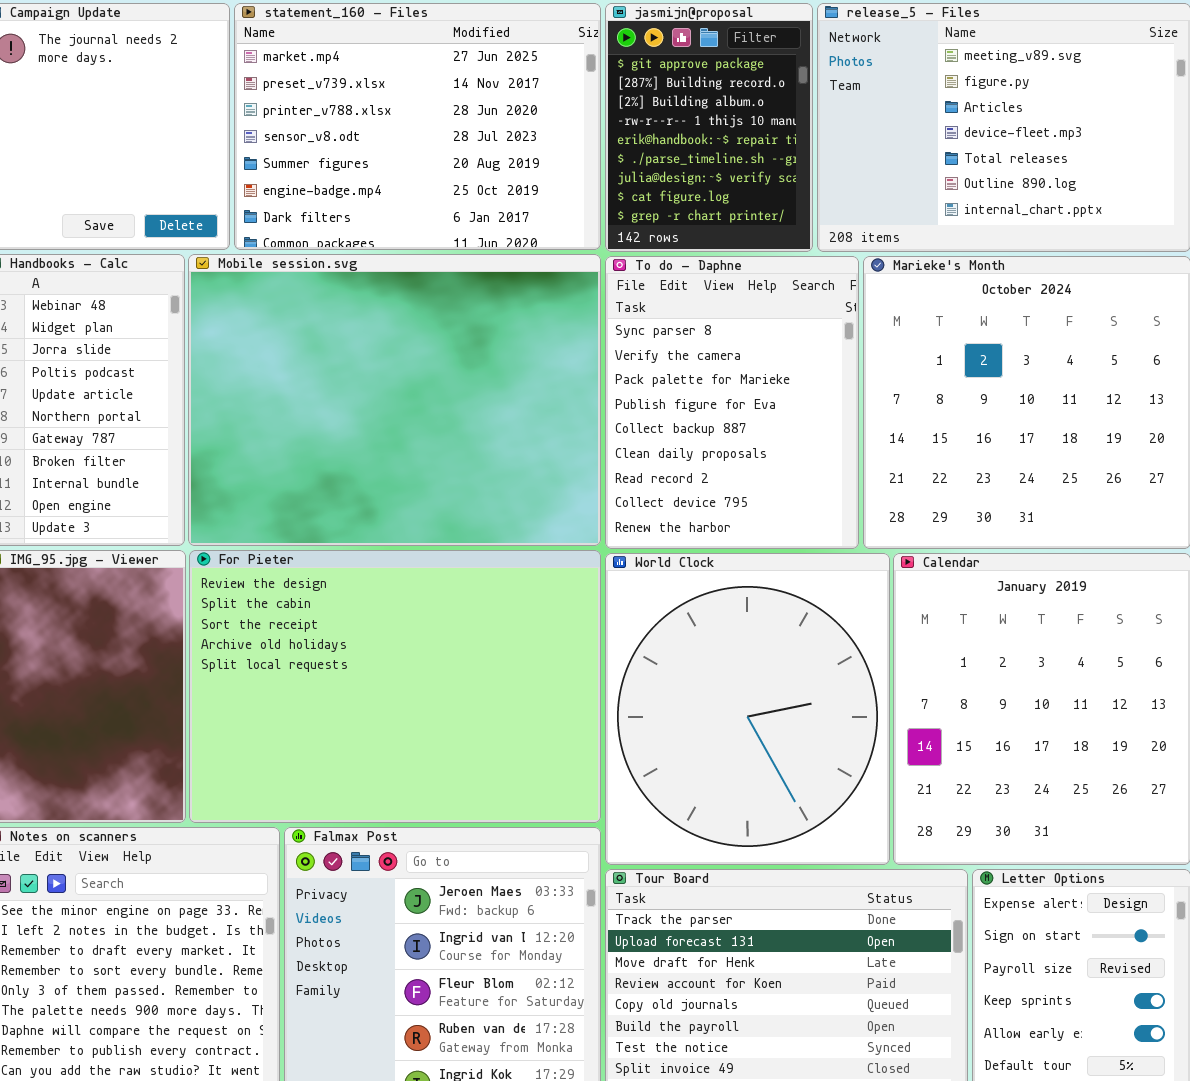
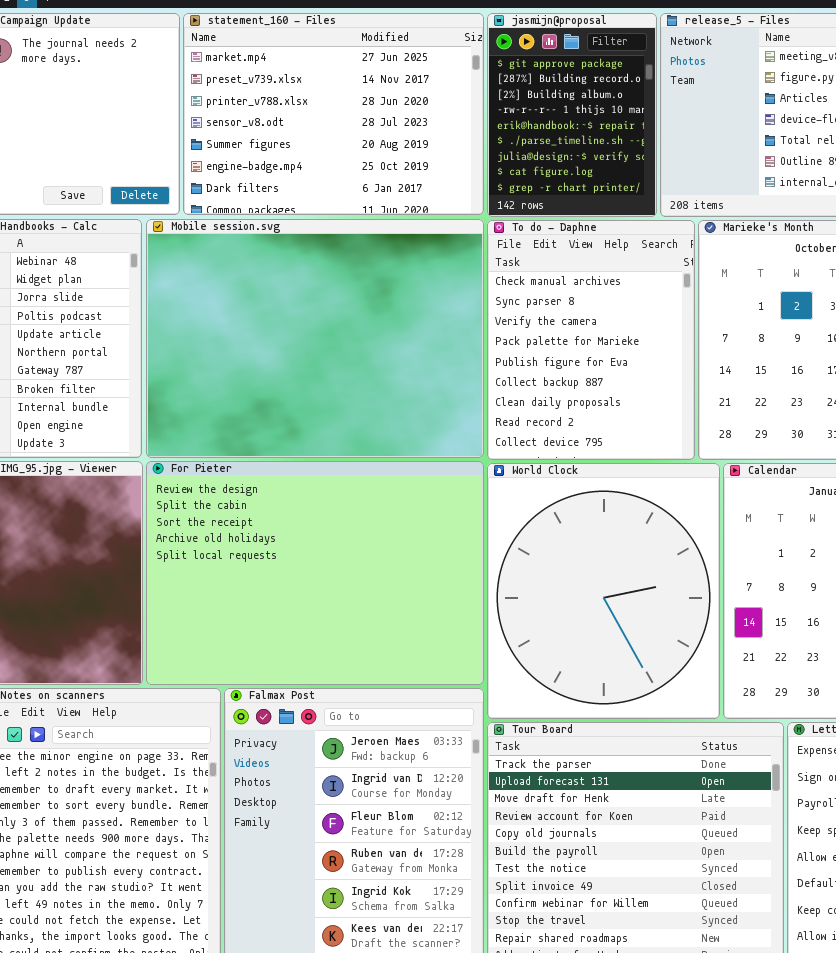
To do - Daphne: [605,256,859,549] -> [487,220,695,460], scrolled up 1 row

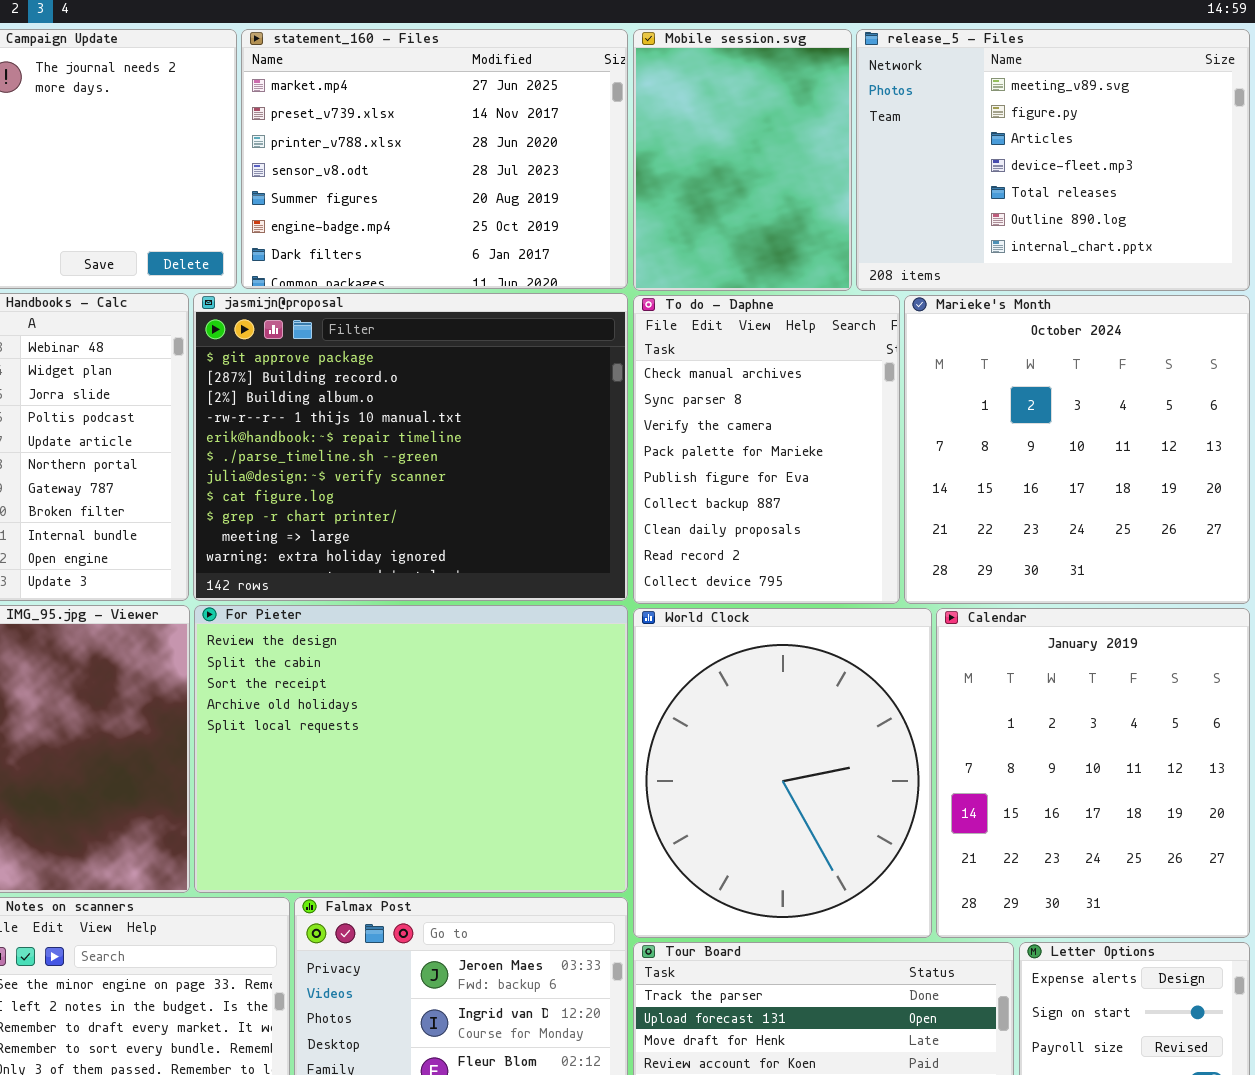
jasmijn@proposal: [487,13,657,217] -> [193,293,628,601], moved, resized
Mobile session.svg: [146,219,484,458] -> [633,29,852,291], moved, resized

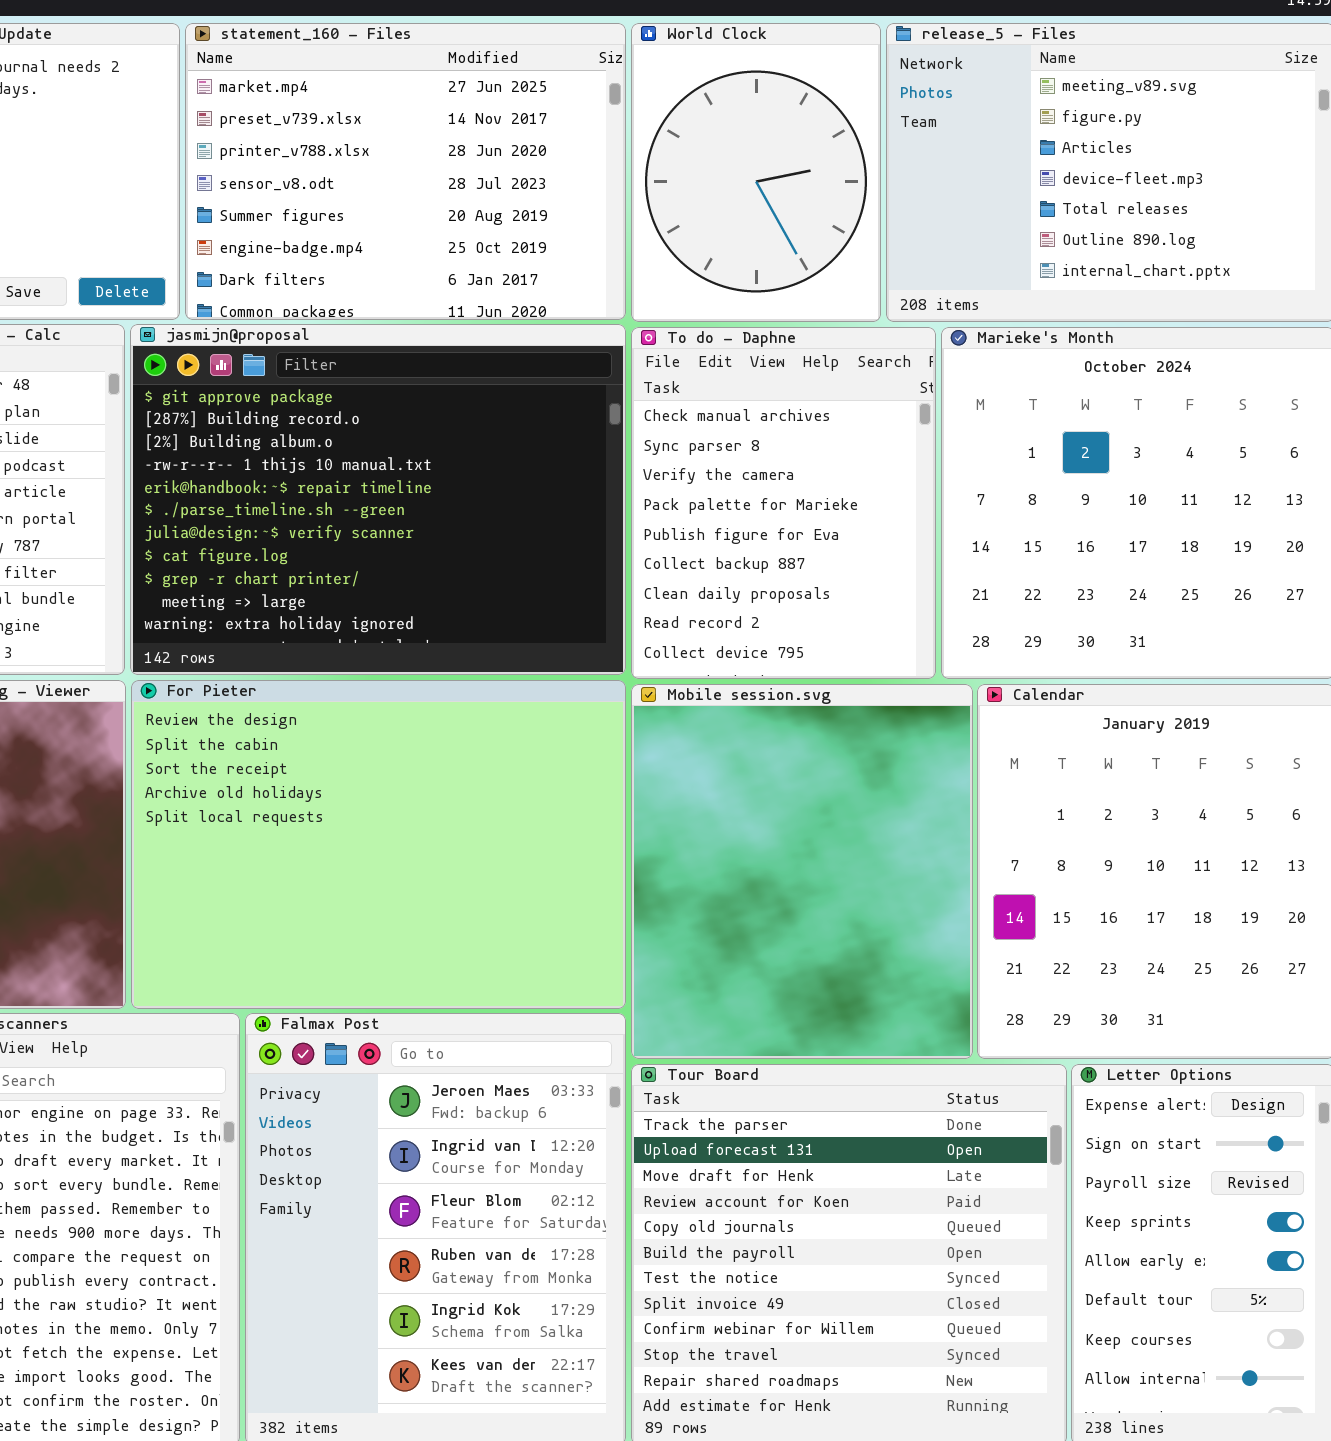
Mobile session.svg: [633,29,852,291] -> [631,684,973,1059], moved, resized
World Clock: [633,608,932,938] -> [631,23,881,322], moved, resized

